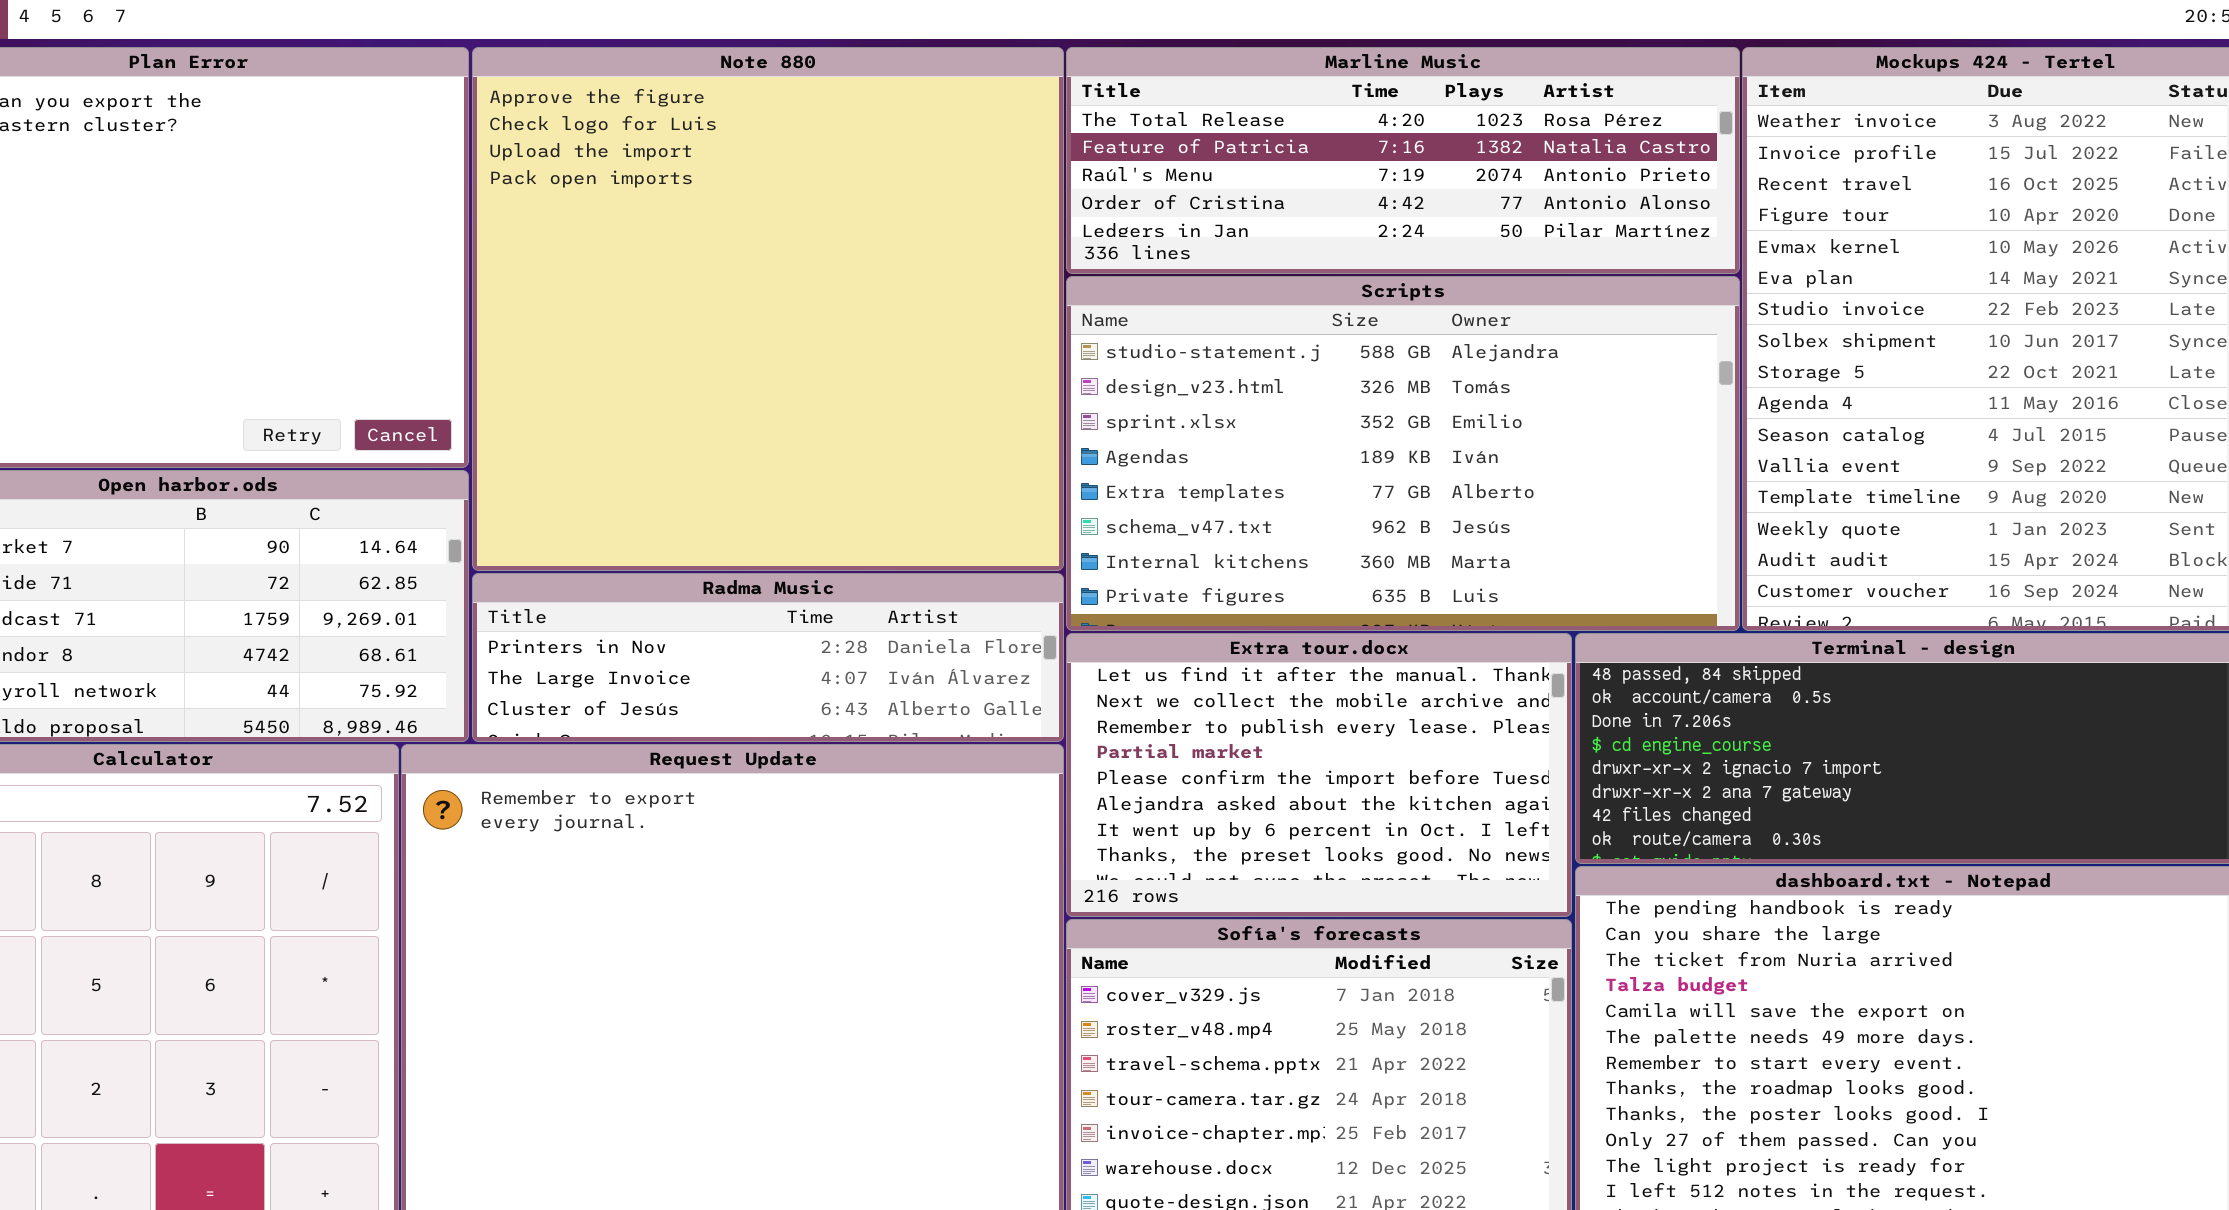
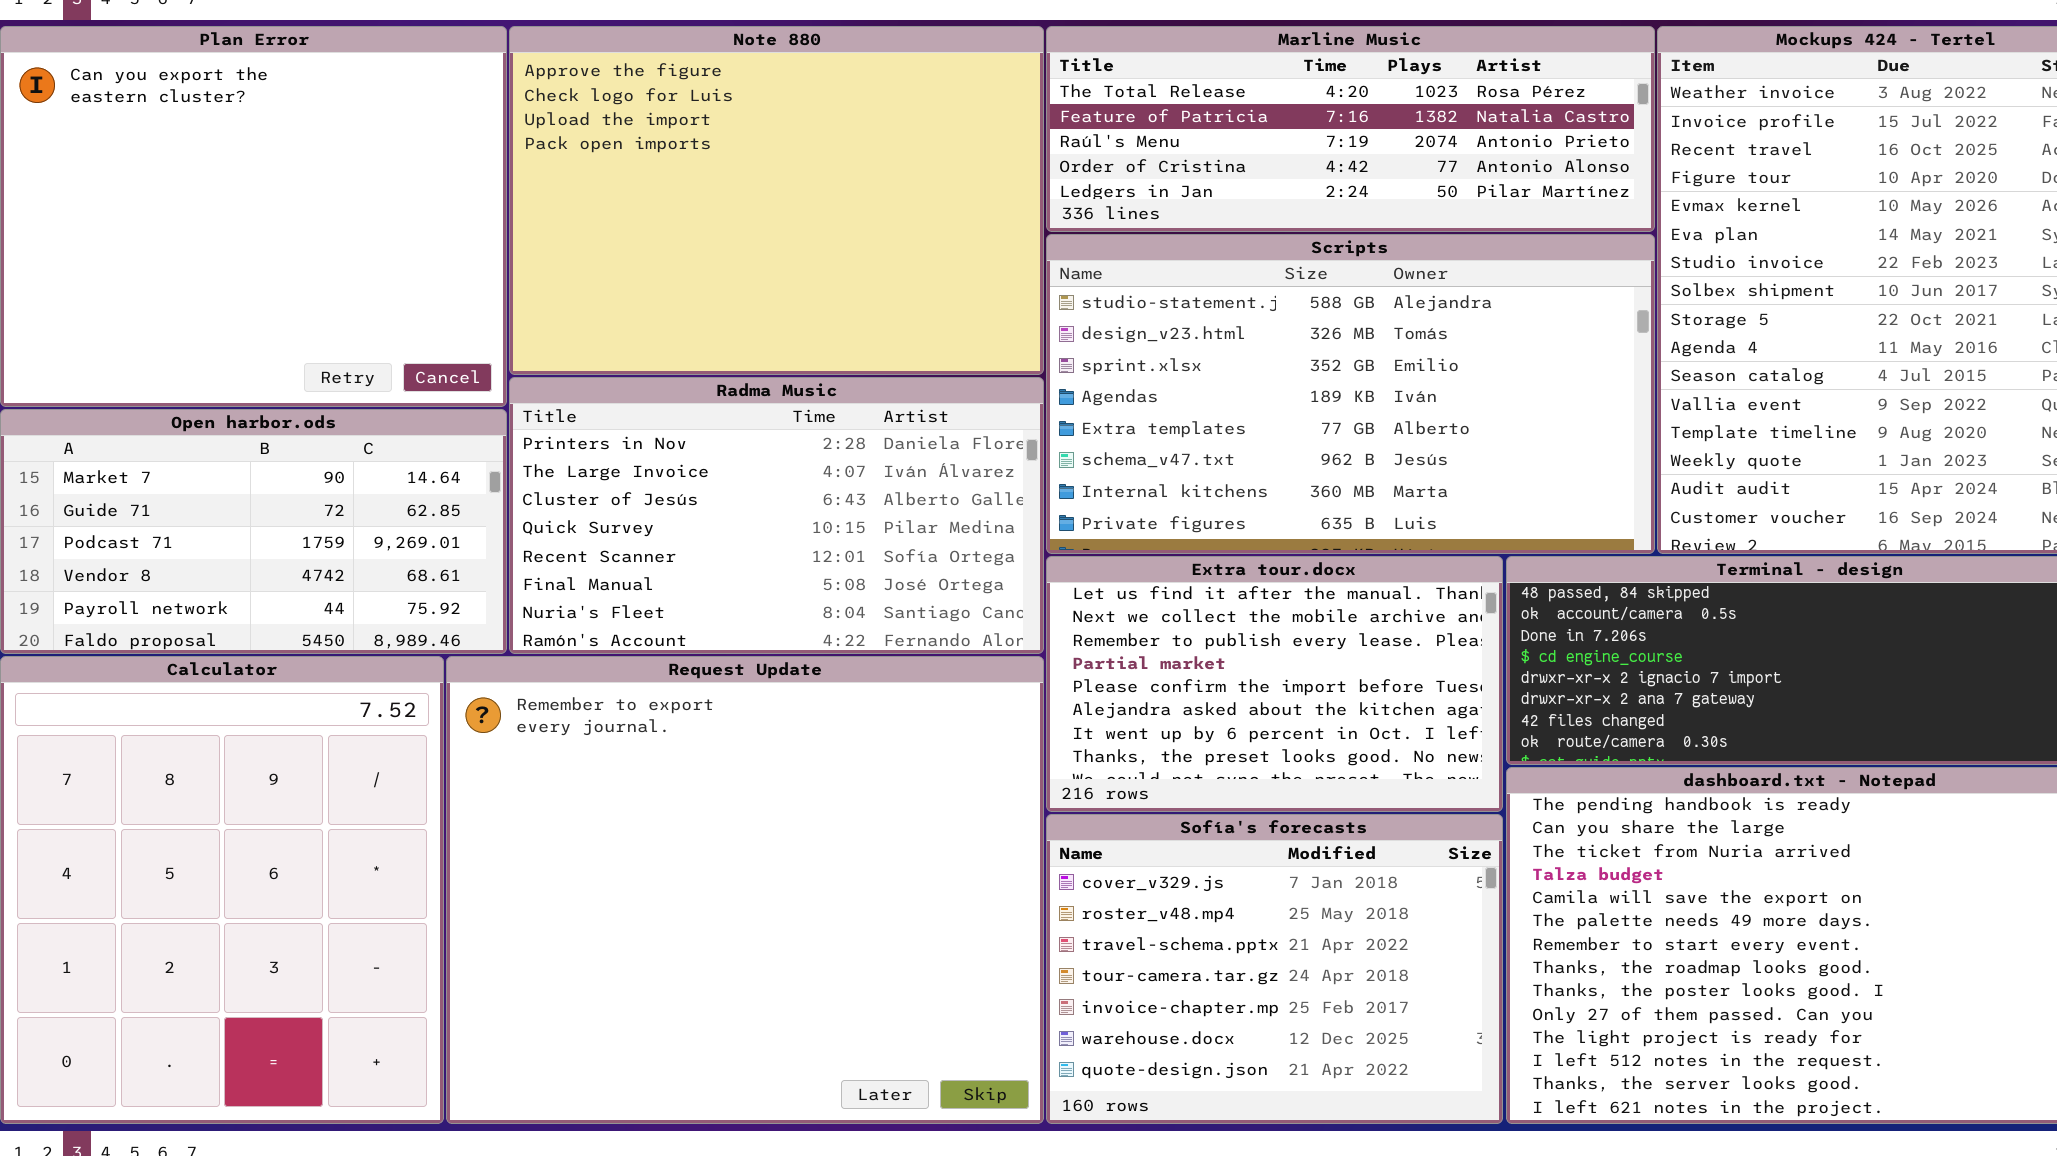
Note 880: [472,47,1064,571] -> [509,26,1044,375], resized
Radma Music: [472,573,1064,742] -> [509,377,1044,654], resized

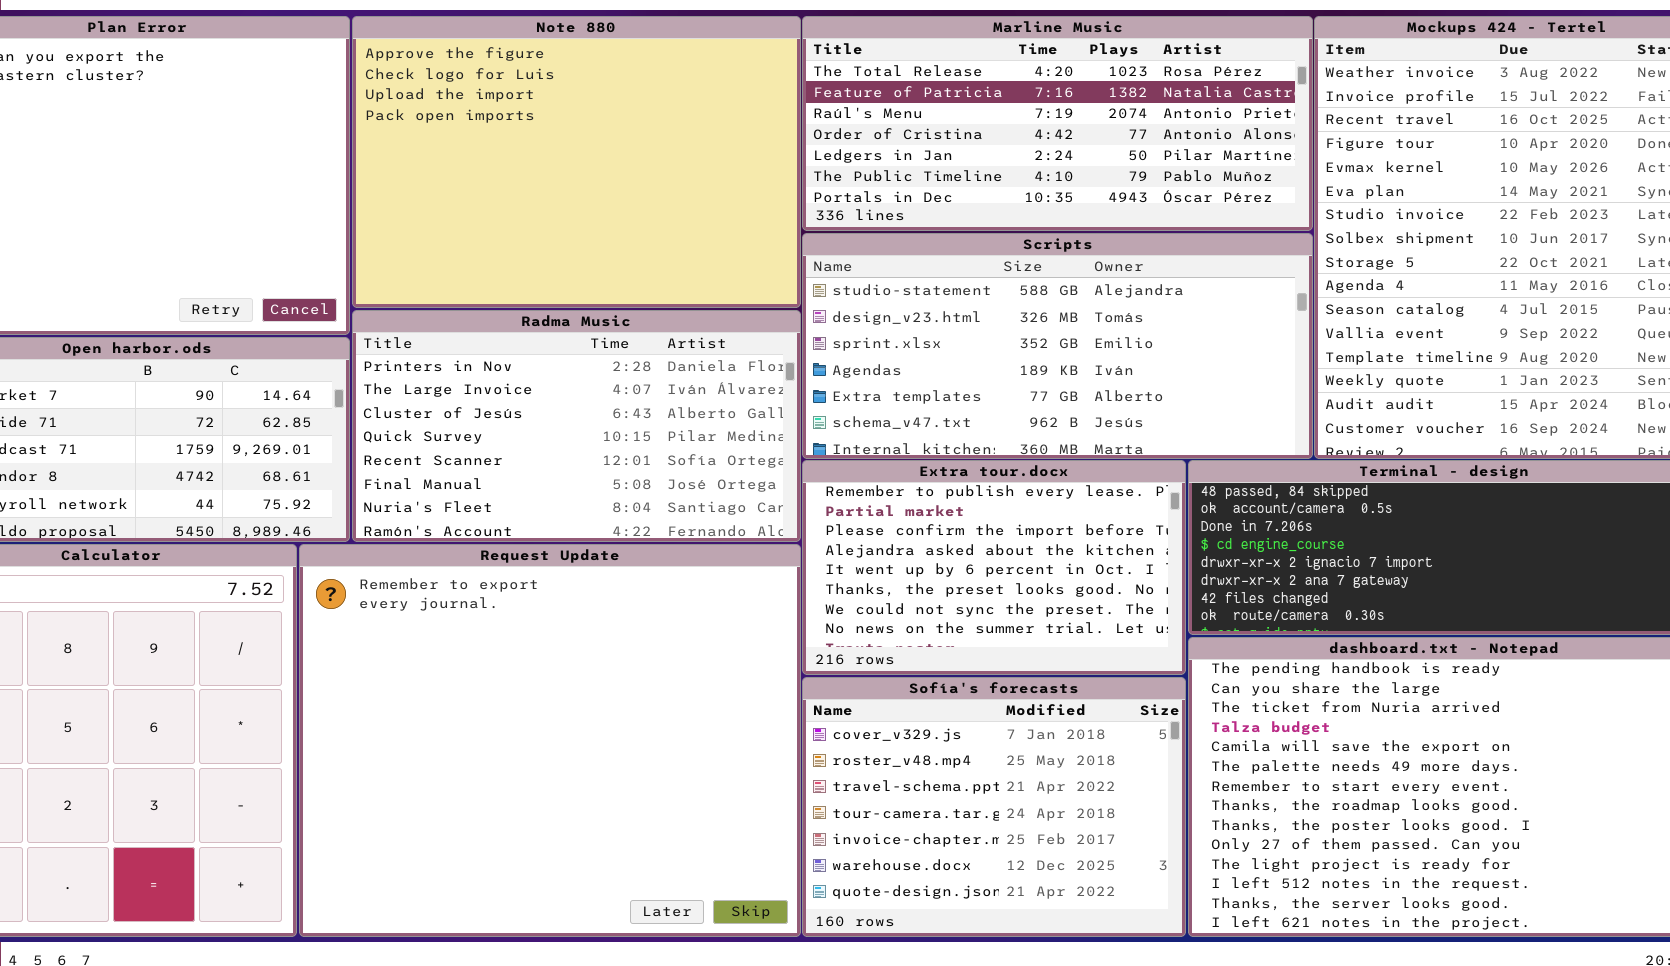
Marline Music: [1046,26,1655,232] -> [802,16,1313,231], resized
Scripts: [1046,234,1655,554] -> [802,233,1313,459], resized
Extra tour.docx: [1046,556,1503,812] -> [802,460,1186,675], scrolled down 2 rows

